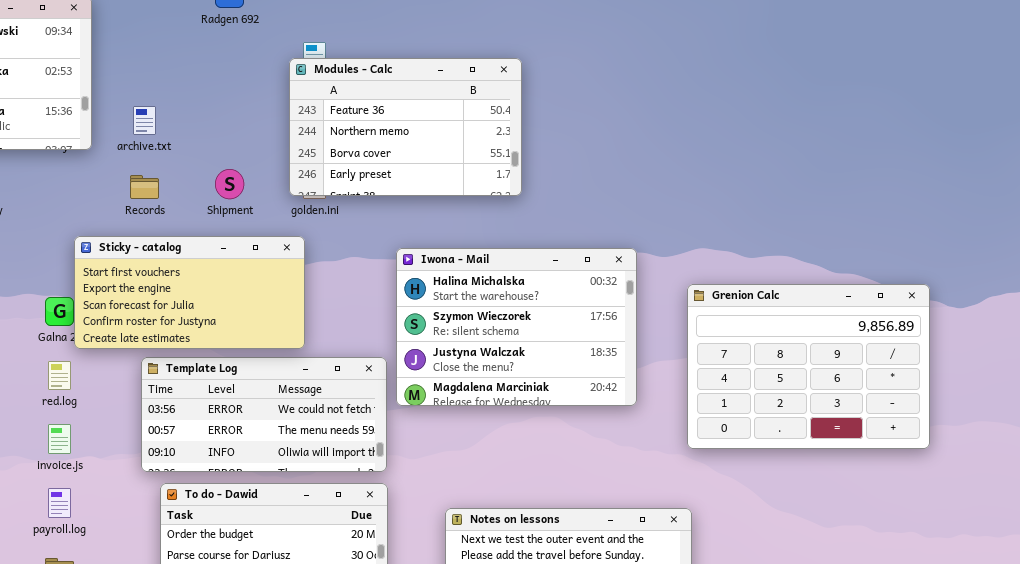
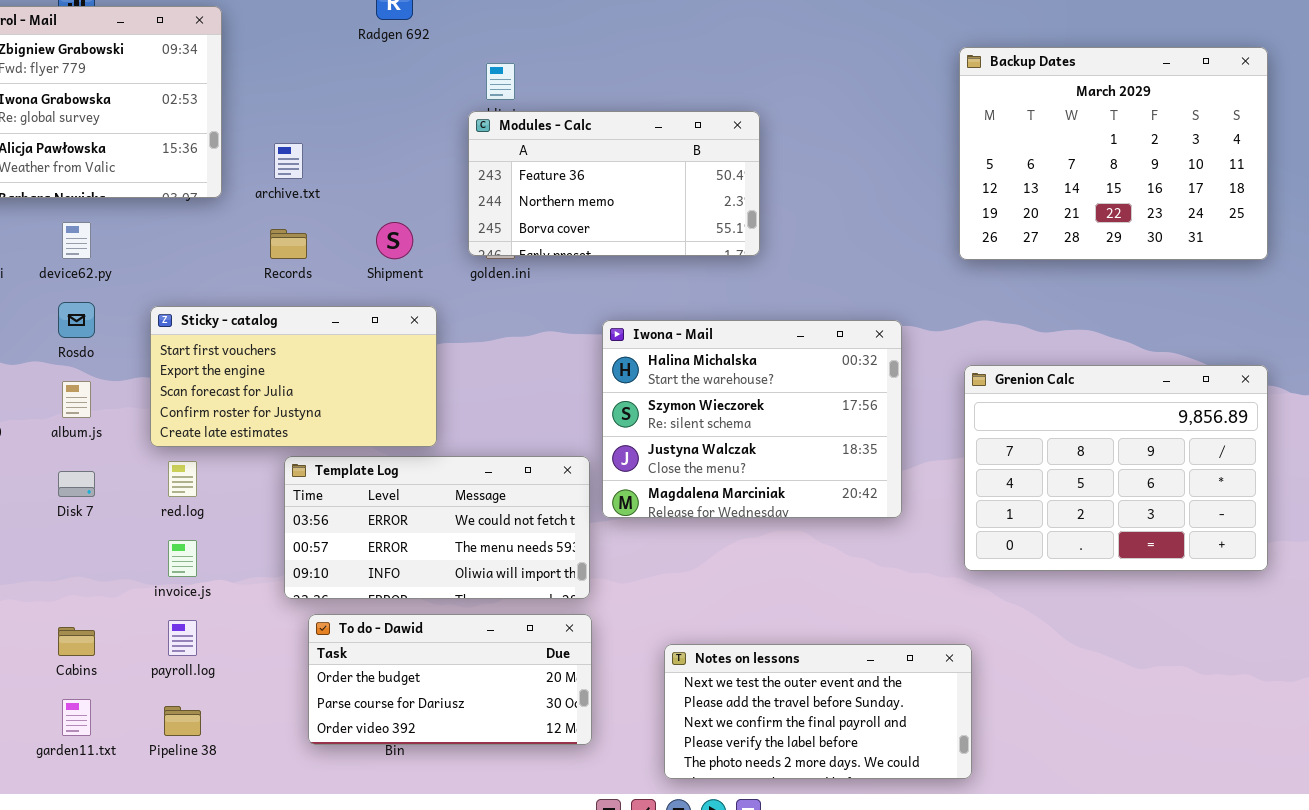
Backup Dates: none -> [959,47,1268,260], opened
Modules - Calc: [289,58,522,196] -> [468,111,760,256], resized
Sticky - catalog: [74,236,305,349] -> [150,306,437,447], moved

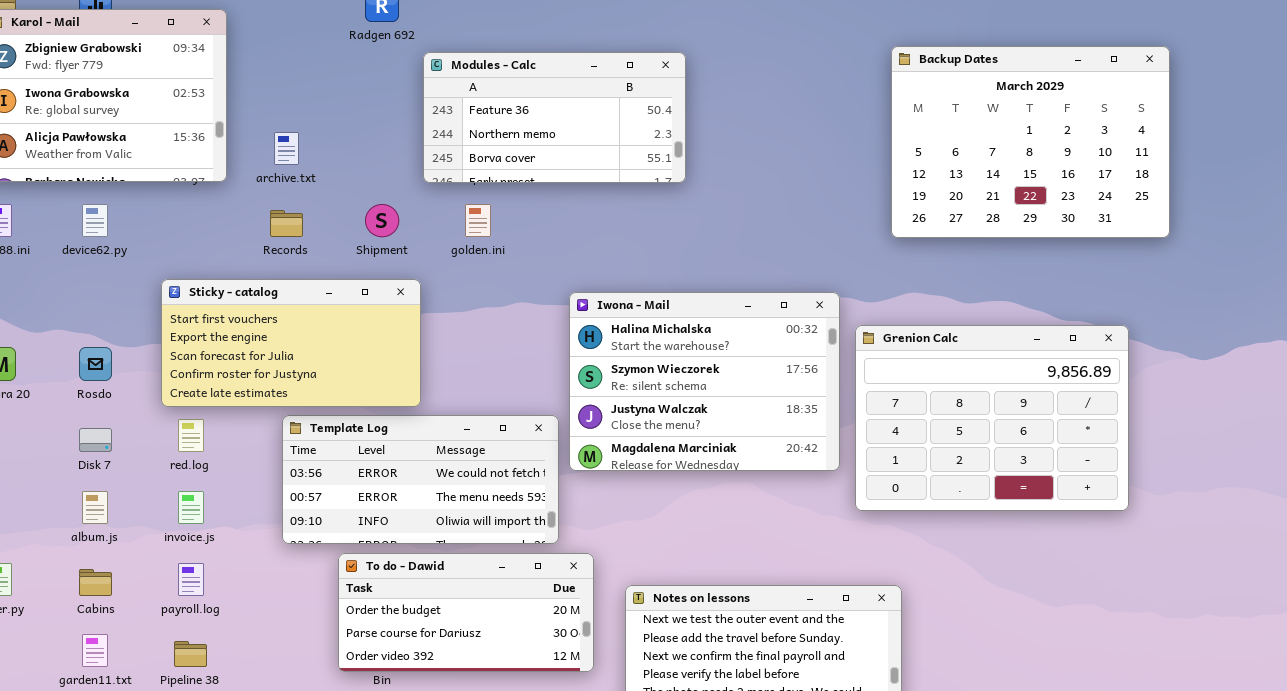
Modules - Calc: [468,111,760,256] -> [423,52,686,183], moved
Rosdo: [58,302,95,338] -> [79,347,112,381], moved
Grenion Calc: [964,365,1268,571] -> [855,325,1129,511], moved
album.js: [62,381,91,418] -> [82,491,108,524], moved
To do - Dawid: [308,614,592,745] -> [338,553,594,672], moved

